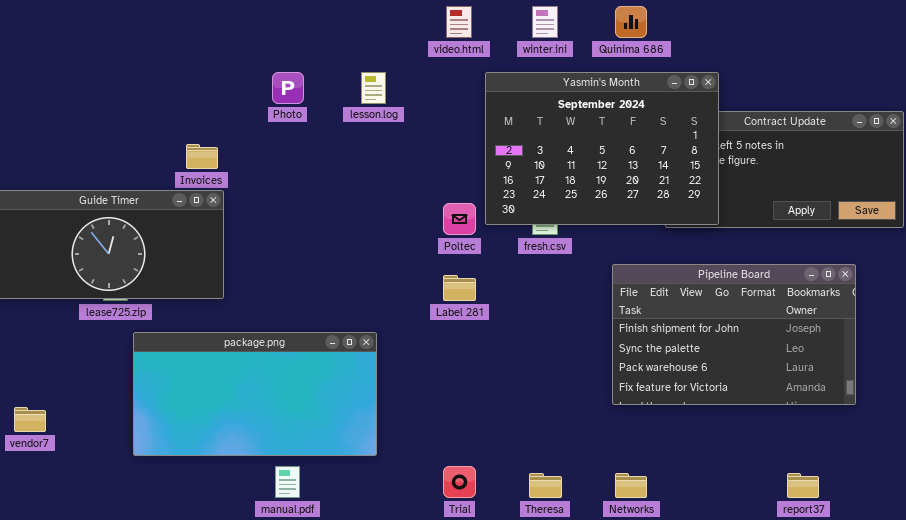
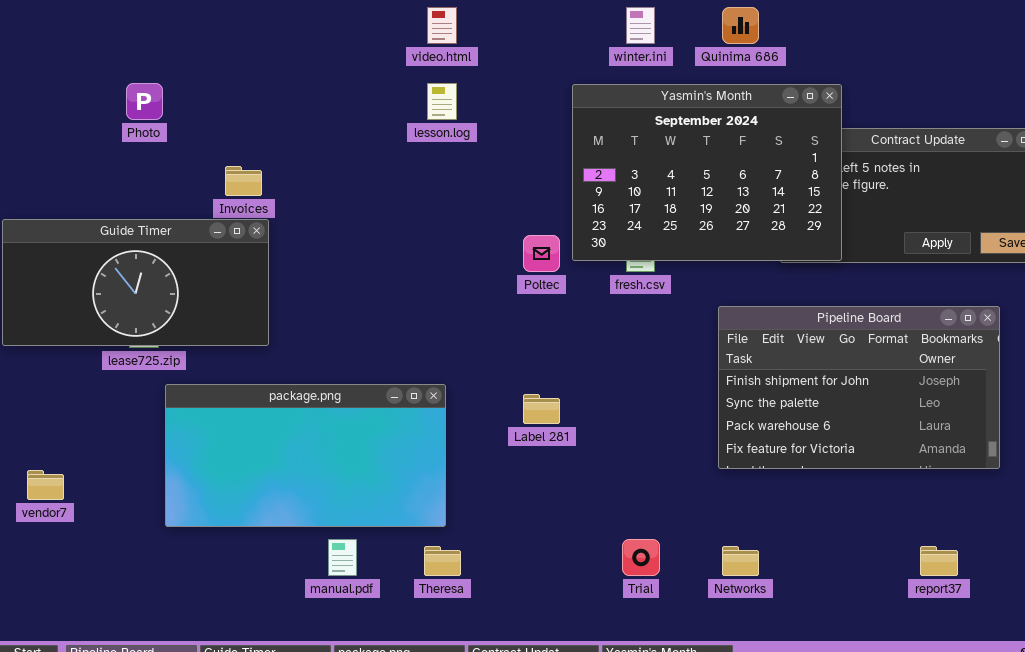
video.html: [446,6,472,38] -> [427,7,457,44], moved
Photo: [272,72,304,104] -> [126,83,163,120], moved
Label 281: [443,275,476,301] -> [523,394,560,424], moved
Trial: [443,466,476,498] -> [622,539,660,576], moved
Theresa: [529,473,562,498] -> [424,546,461,576], moved

